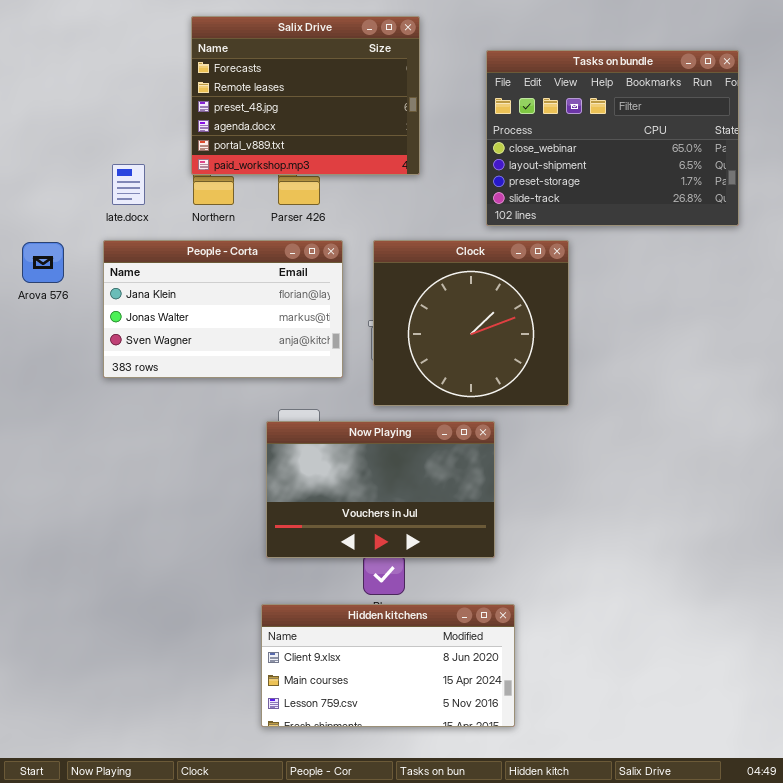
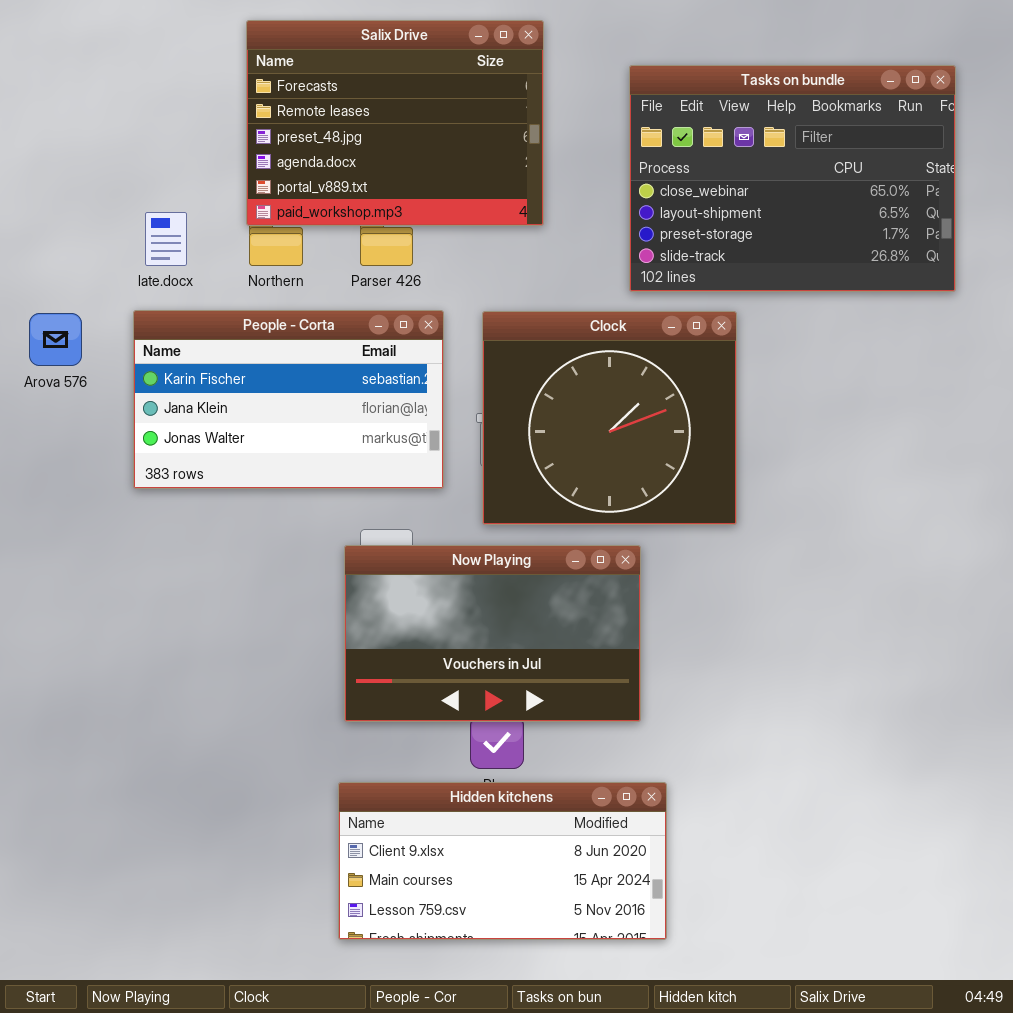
People - Corta: [103,240,343,378] -> [133,310,444,489], scrolled up 1 row

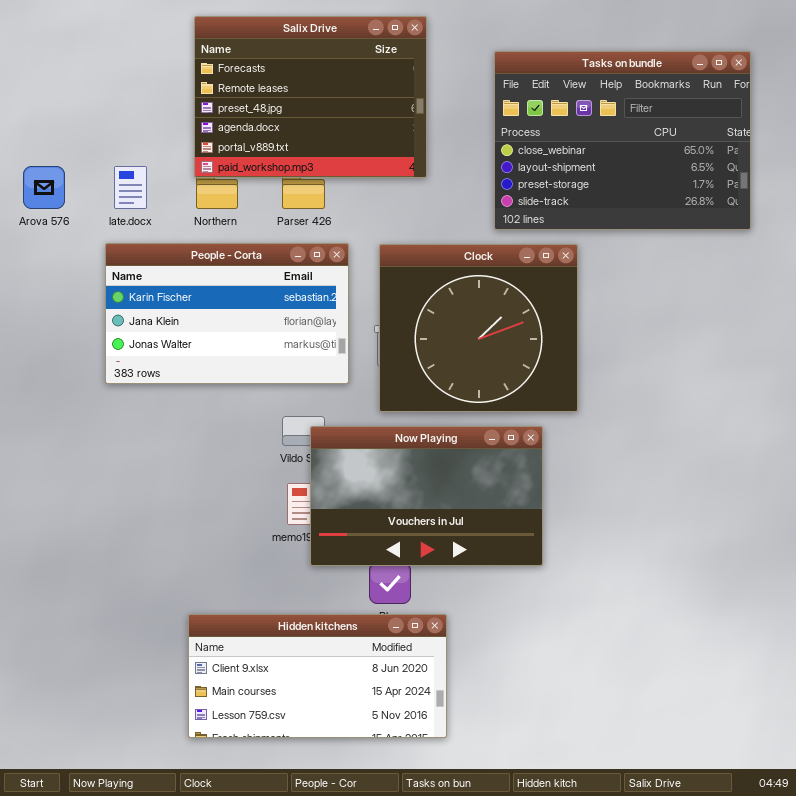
Arova 576: [29,313,82,366] -> [23,166,65,209], moved
Now Playing: [344,545,641,722] -> [310,426,543,566], moved
Hidden kitchens: [338,782,667,940] -> [188,614,447,738], moved

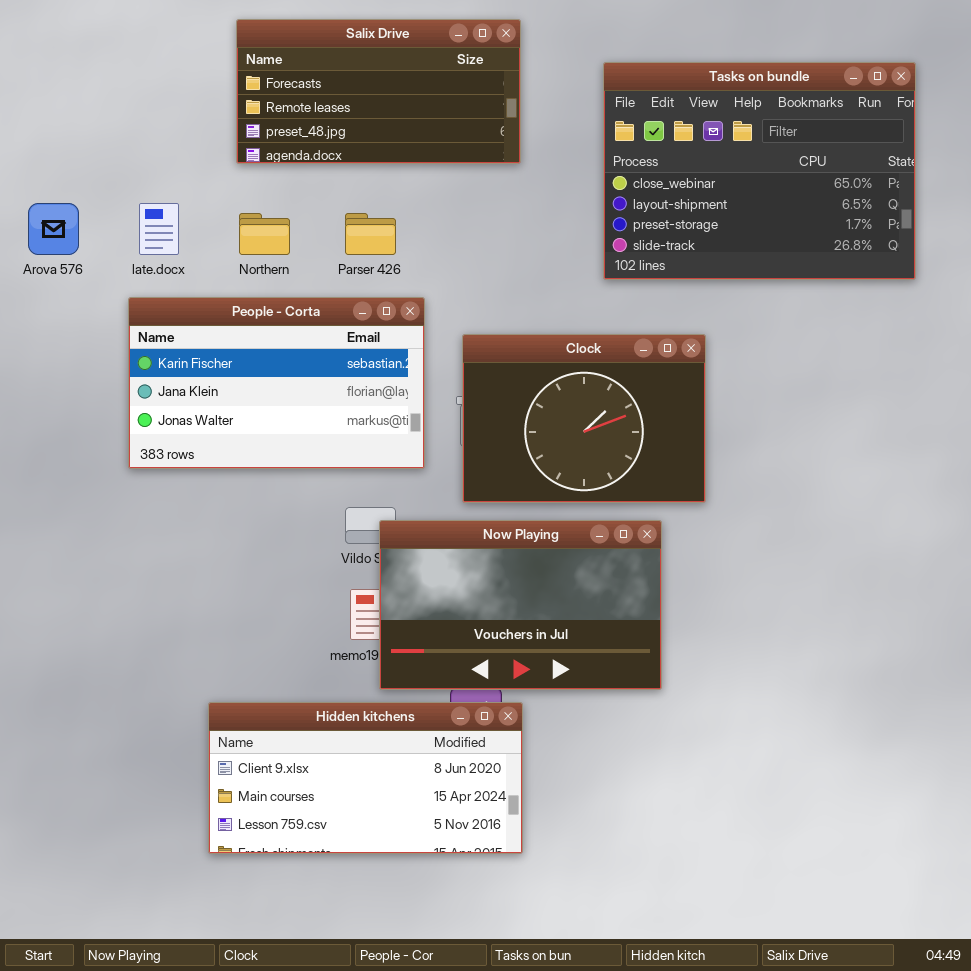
Salix Drive: [194,16,427,178] -> [236,19,521,164], resized
Clock: [379,244,578,412] -> [462,334,706,503], resized
Hidden kitchens: [188,614,447,738] -> [208,702,523,854], moved

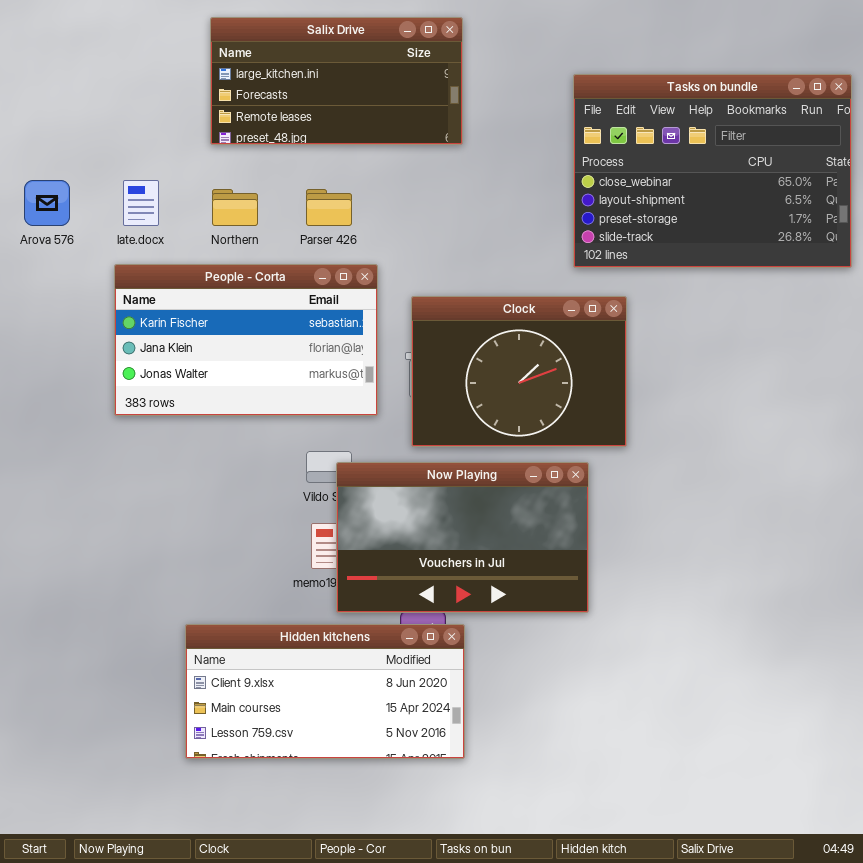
Salix Drive: [236,19,521,164] -> [210,17,463,145], scrolled up 1 row
Tasks on bundle: [603,62,916,280] -> [573,74,852,268], moved

